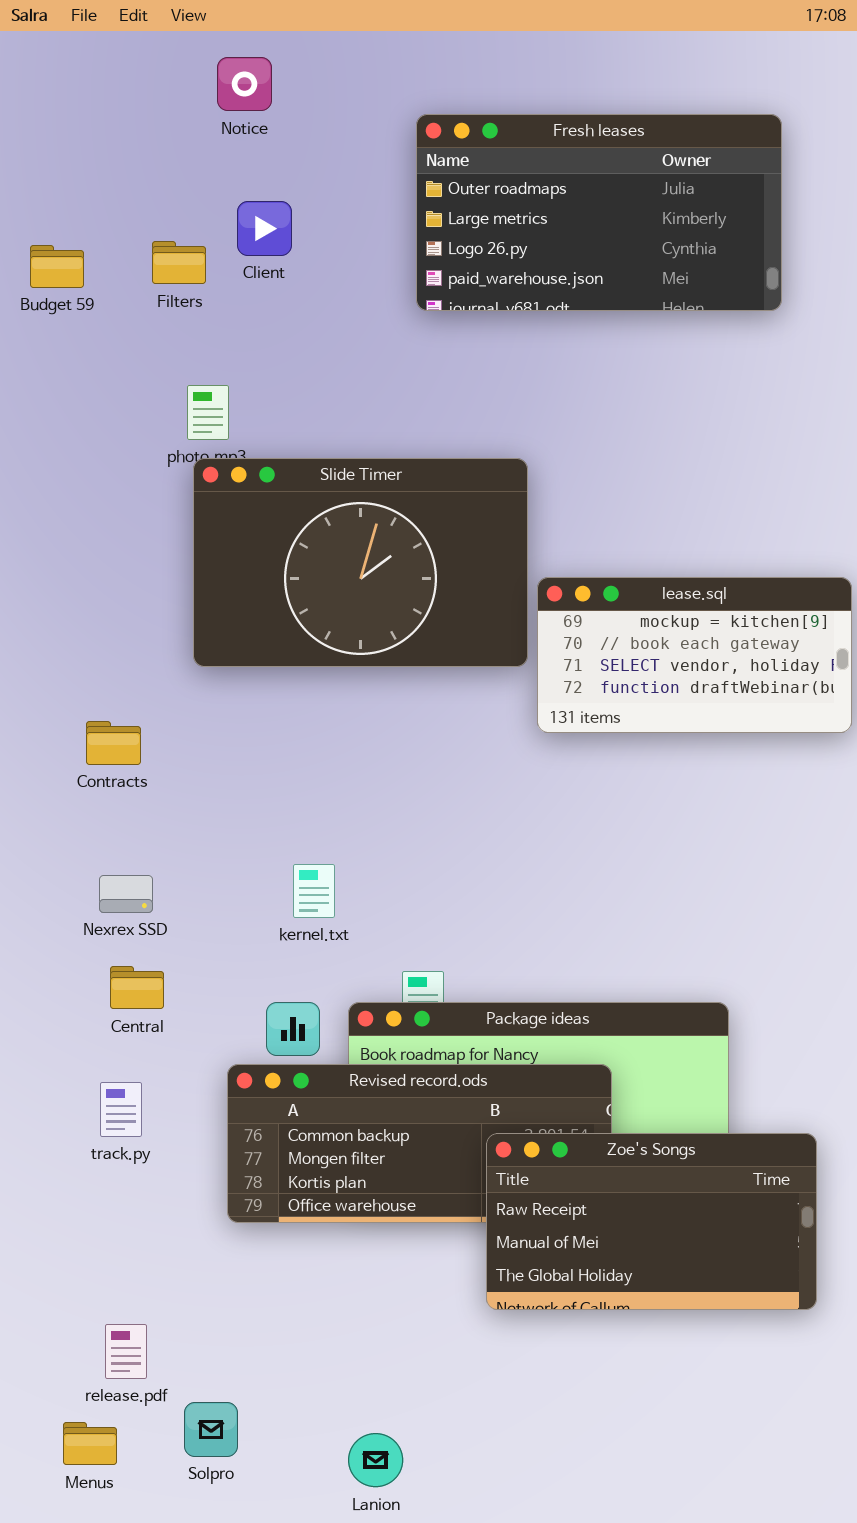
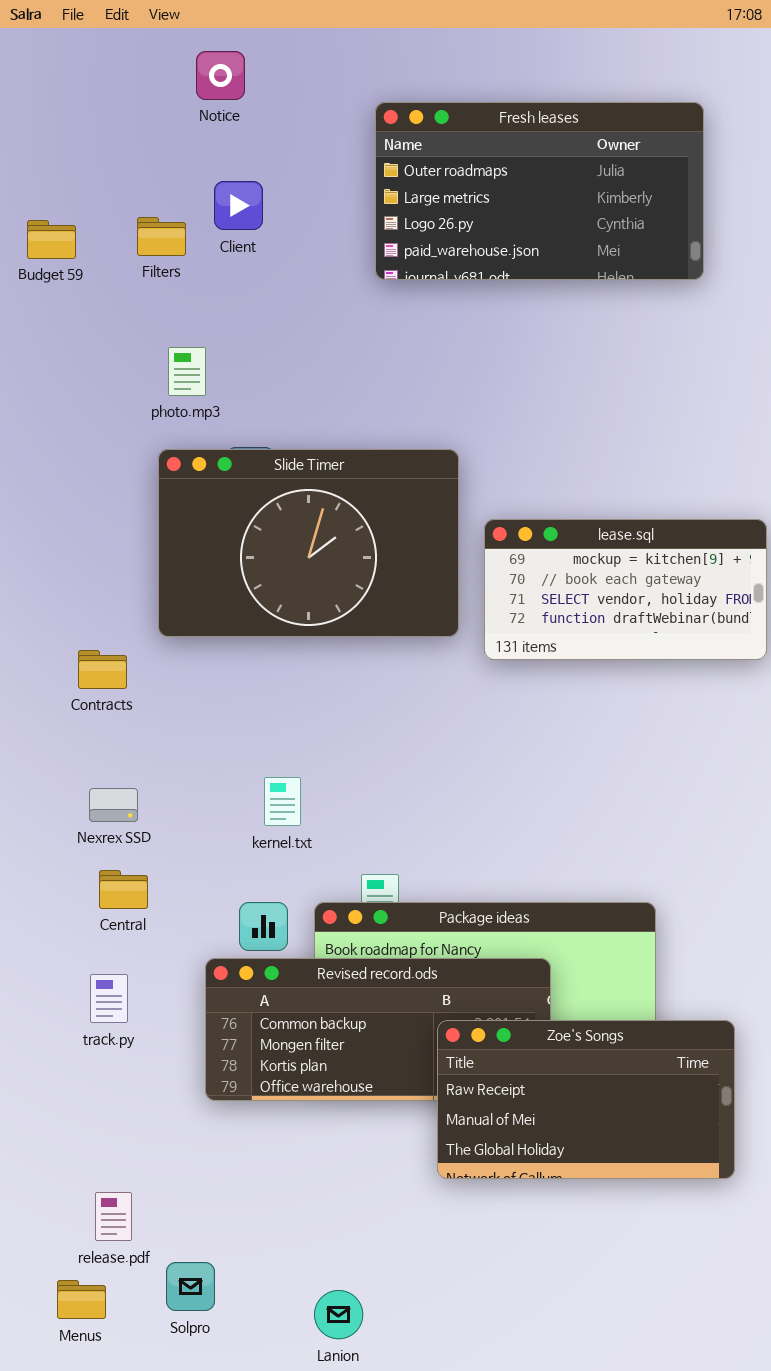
Slide Timer: [193,458,528,667] -> [158,449,459,637], moved

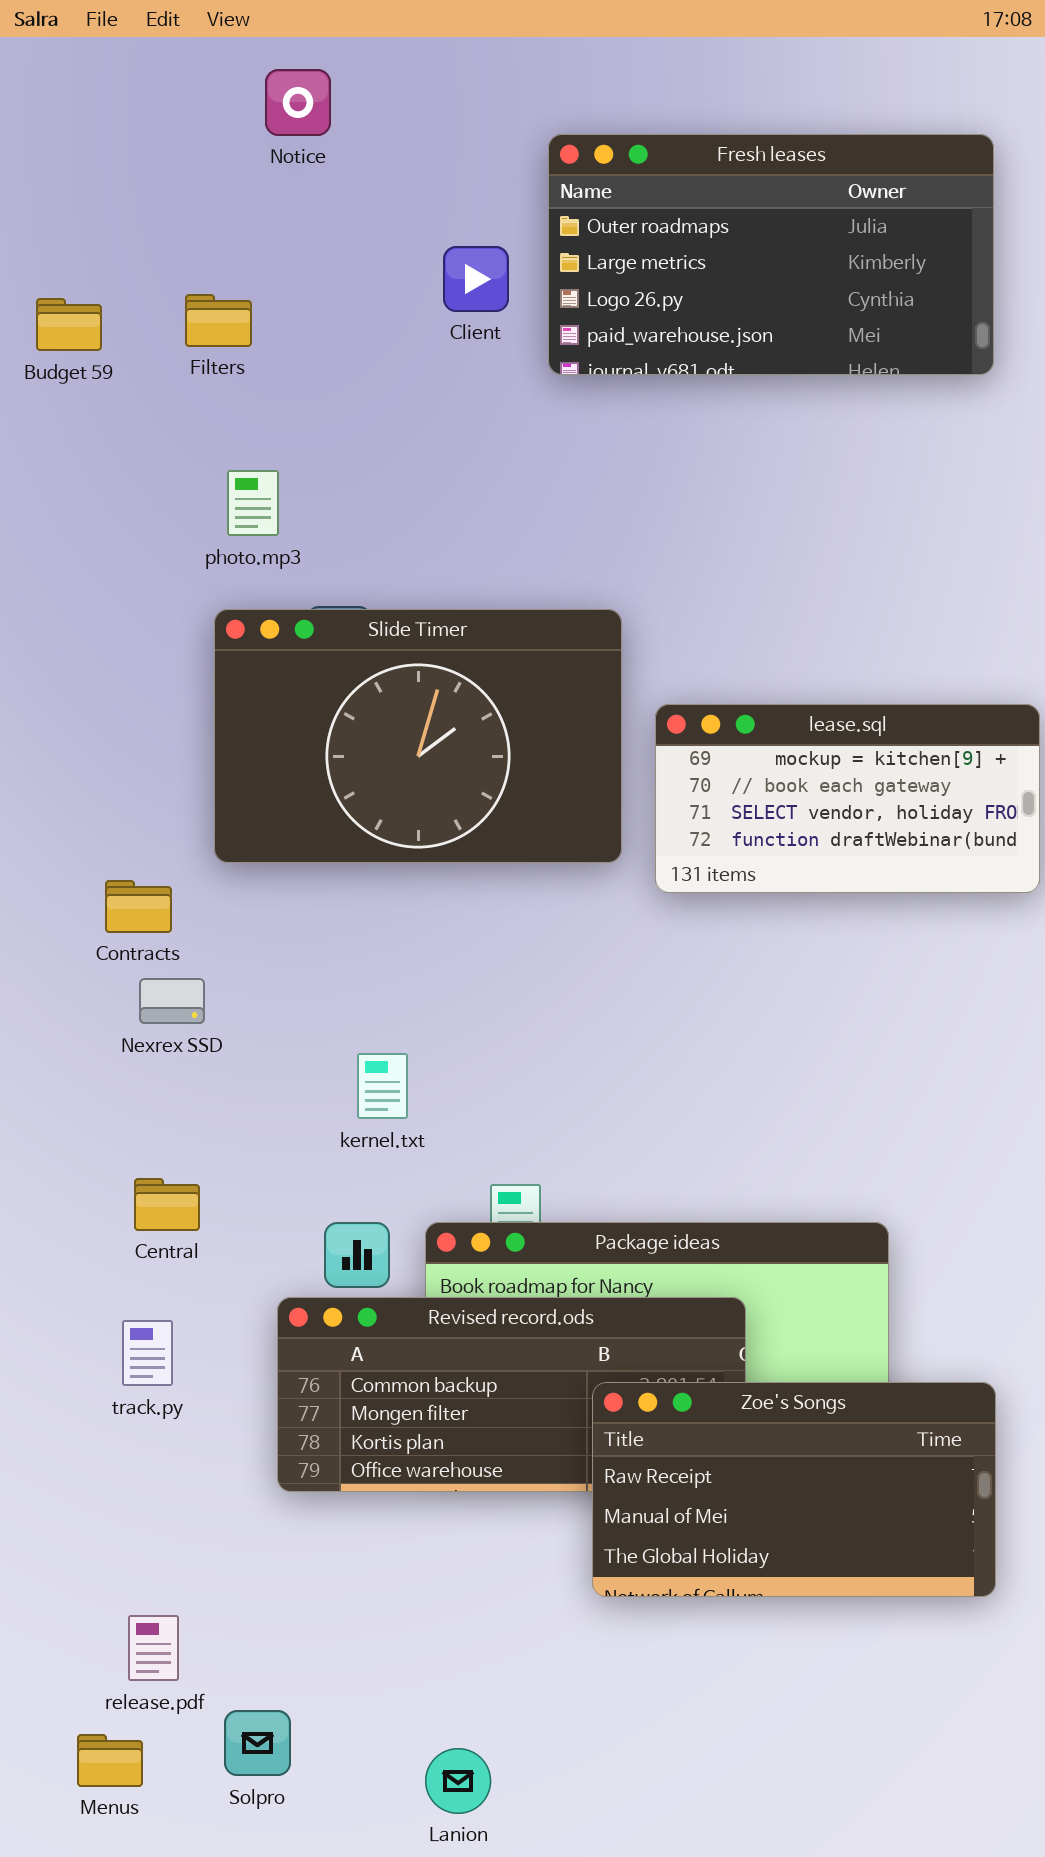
Fresh leases: [375,102,704,280] -> [548,134,994,375], moved
Client: [214,181,263,230] -> [443,246,509,312], moved
Nexrex SSD: [89,788,138,822] -> [139,978,205,1024], moved

